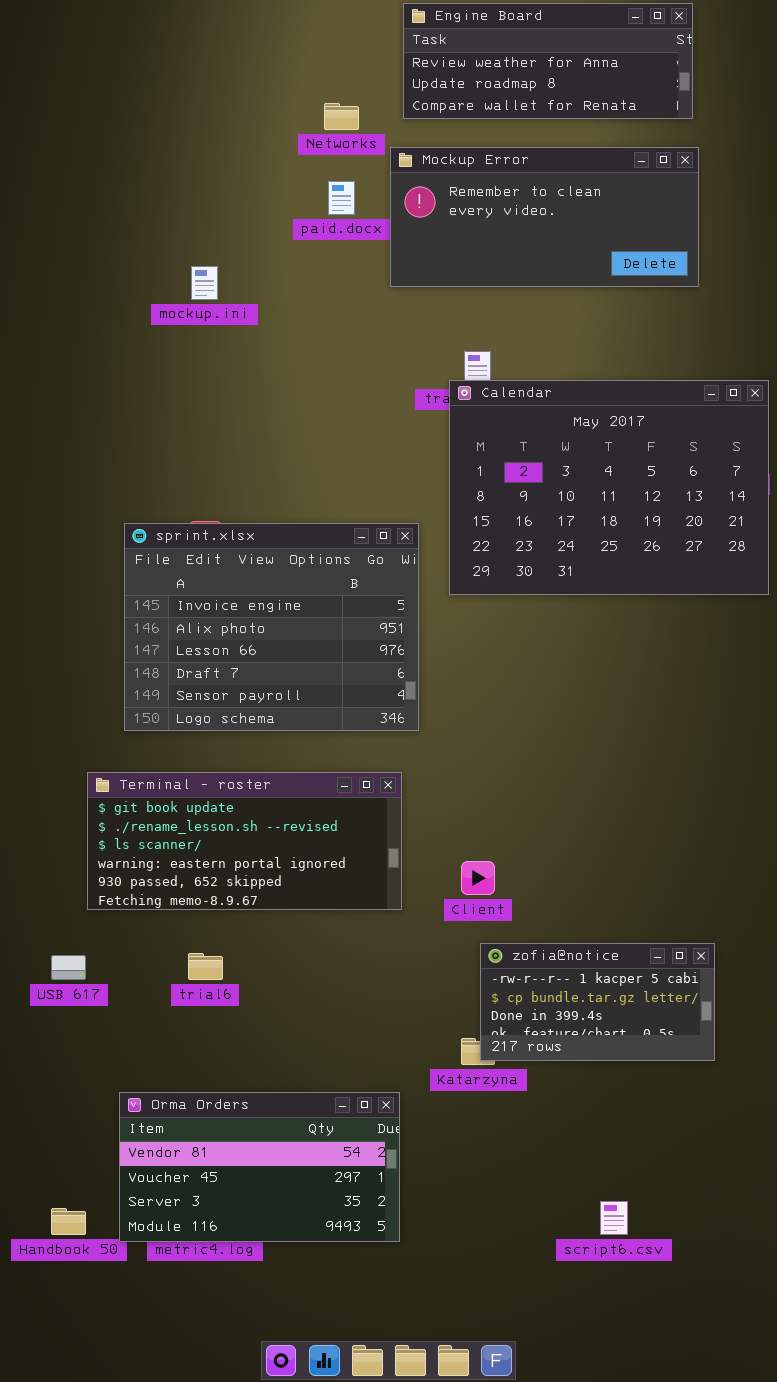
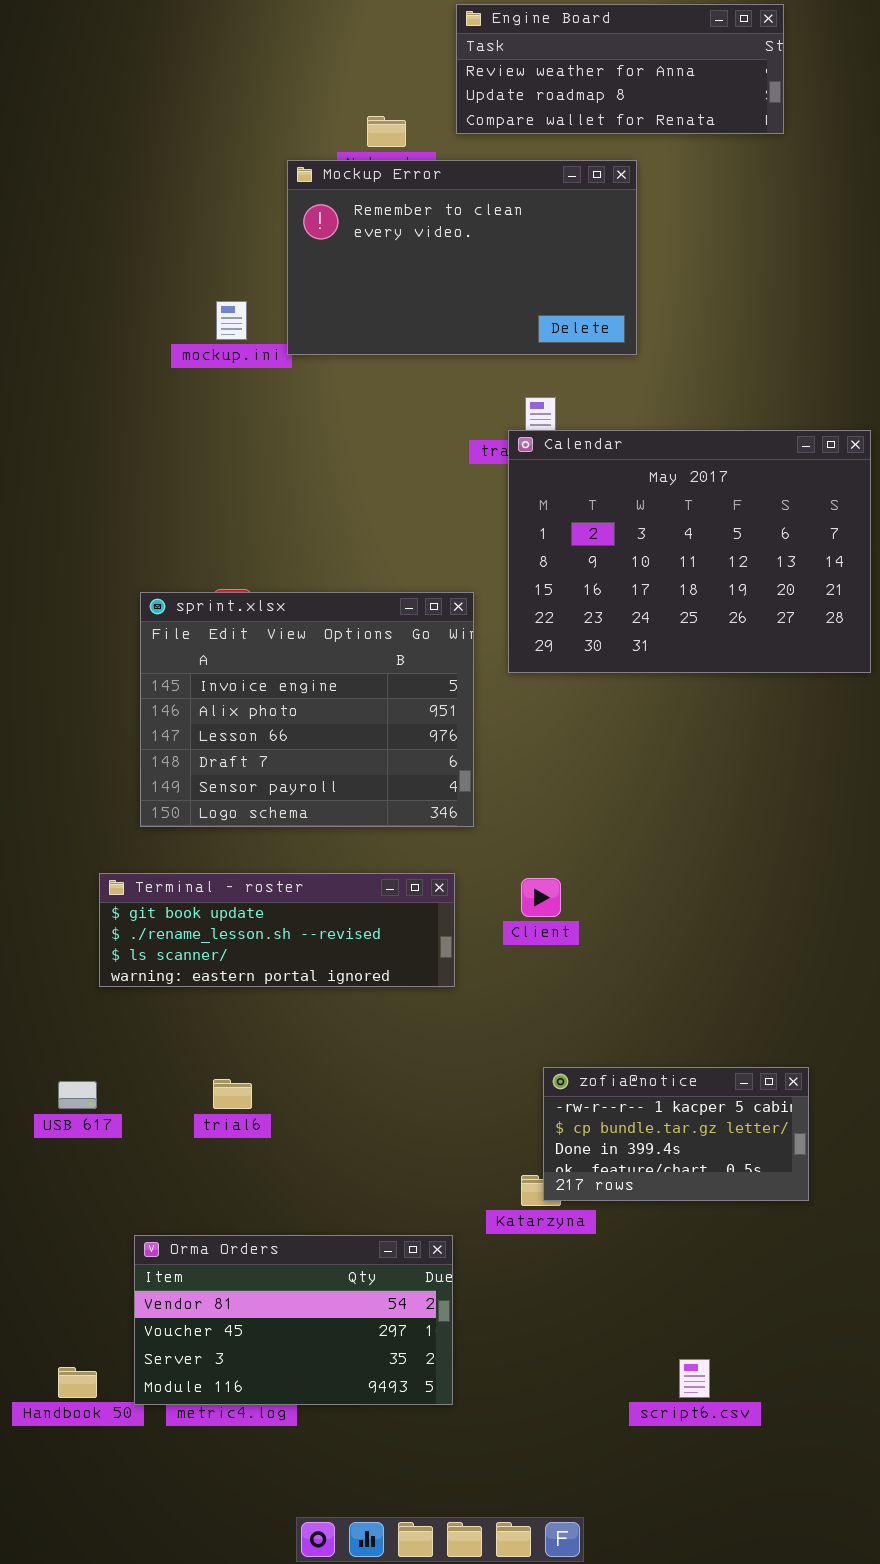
Mockup Error: [390,147,699,287] -> [287,160,637,355], moved, resized
Terminal - roster: [87,772,402,910] -> [99,873,455,987], resized
Client: [461,861,495,895] -> [521,878,561,917], moved

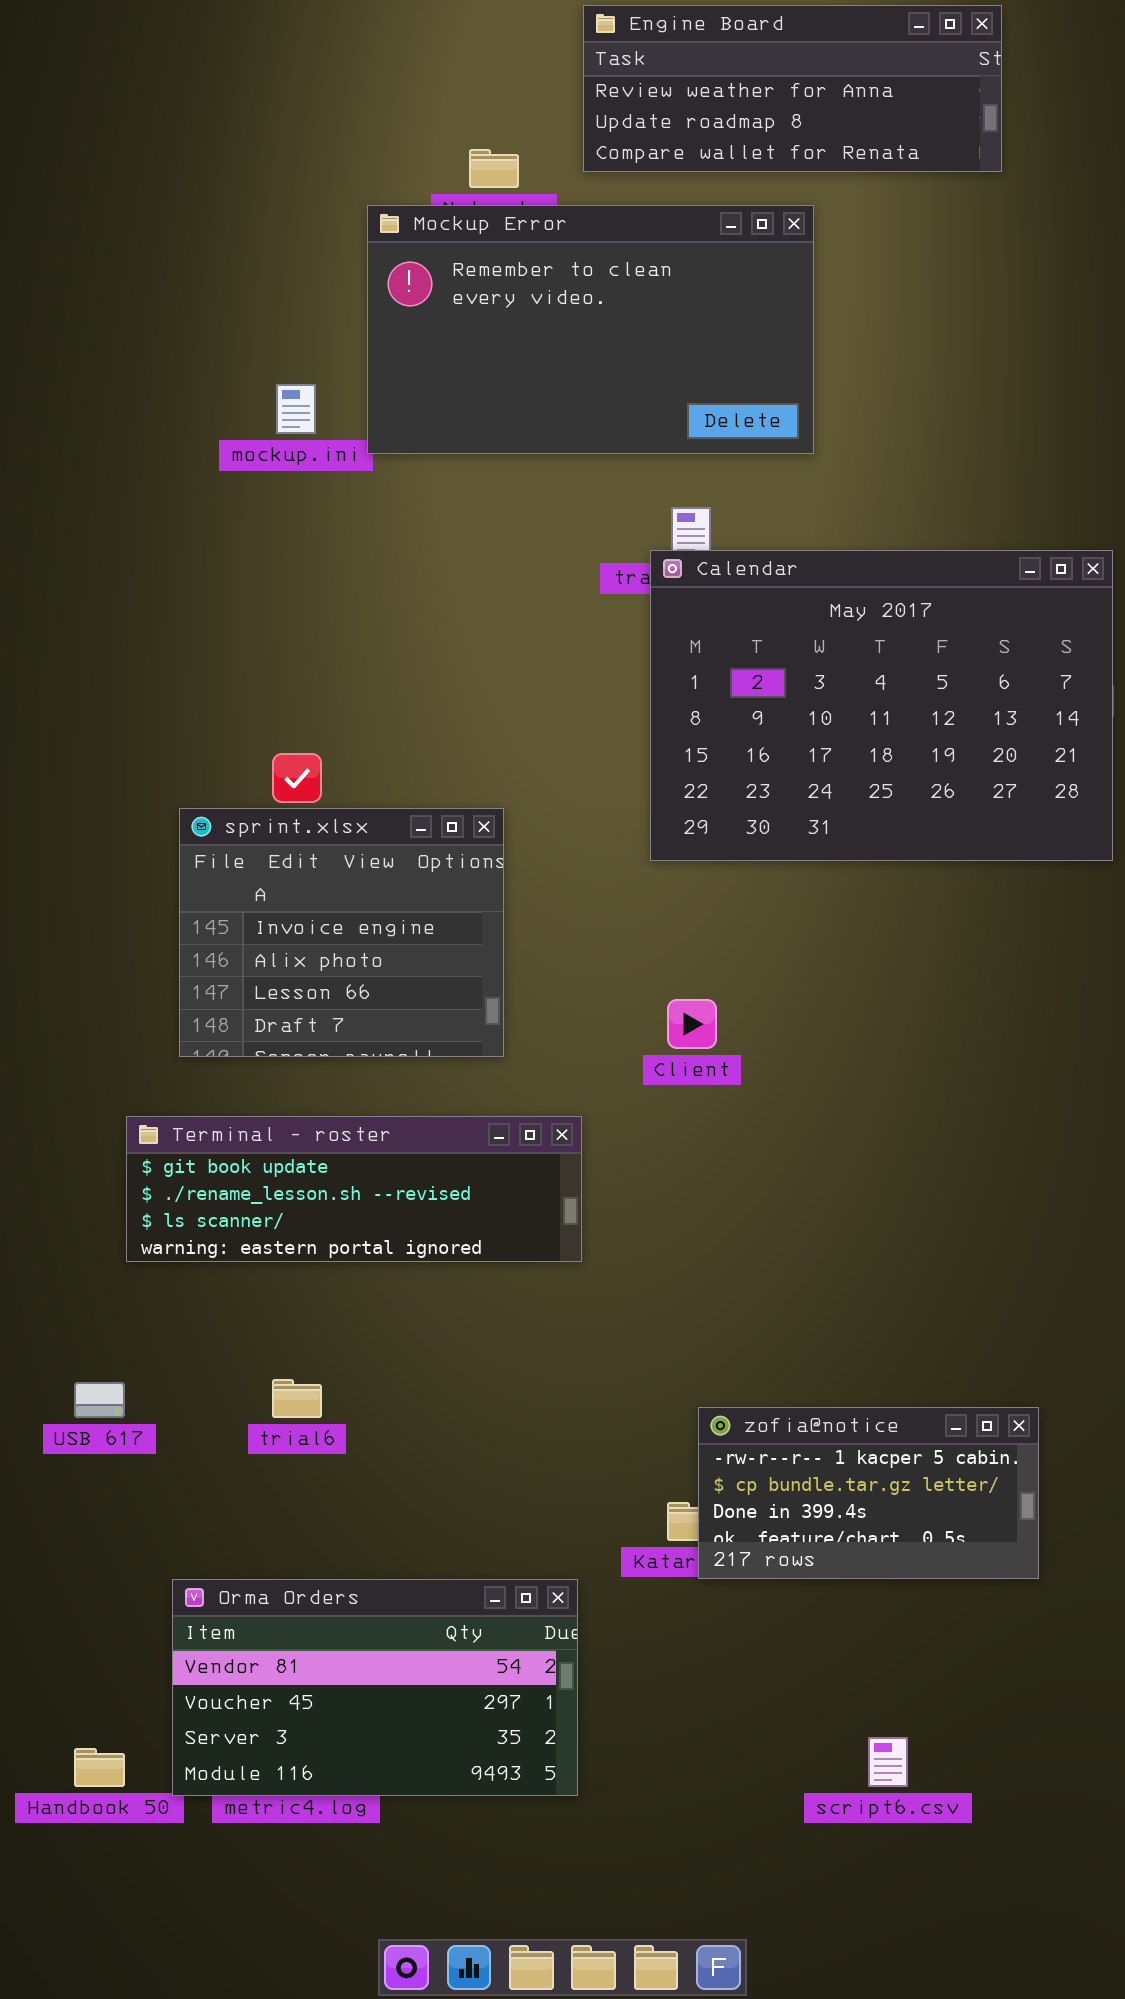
sprint.xlsx: [140,592,474,827] -> [179,808,504,1057], resized
Client: [521,878,561,917] -> [667,999,717,1049], moved
zofia@notice: [543,1067,809,1201] -> [698,1407,1039,1579], moved

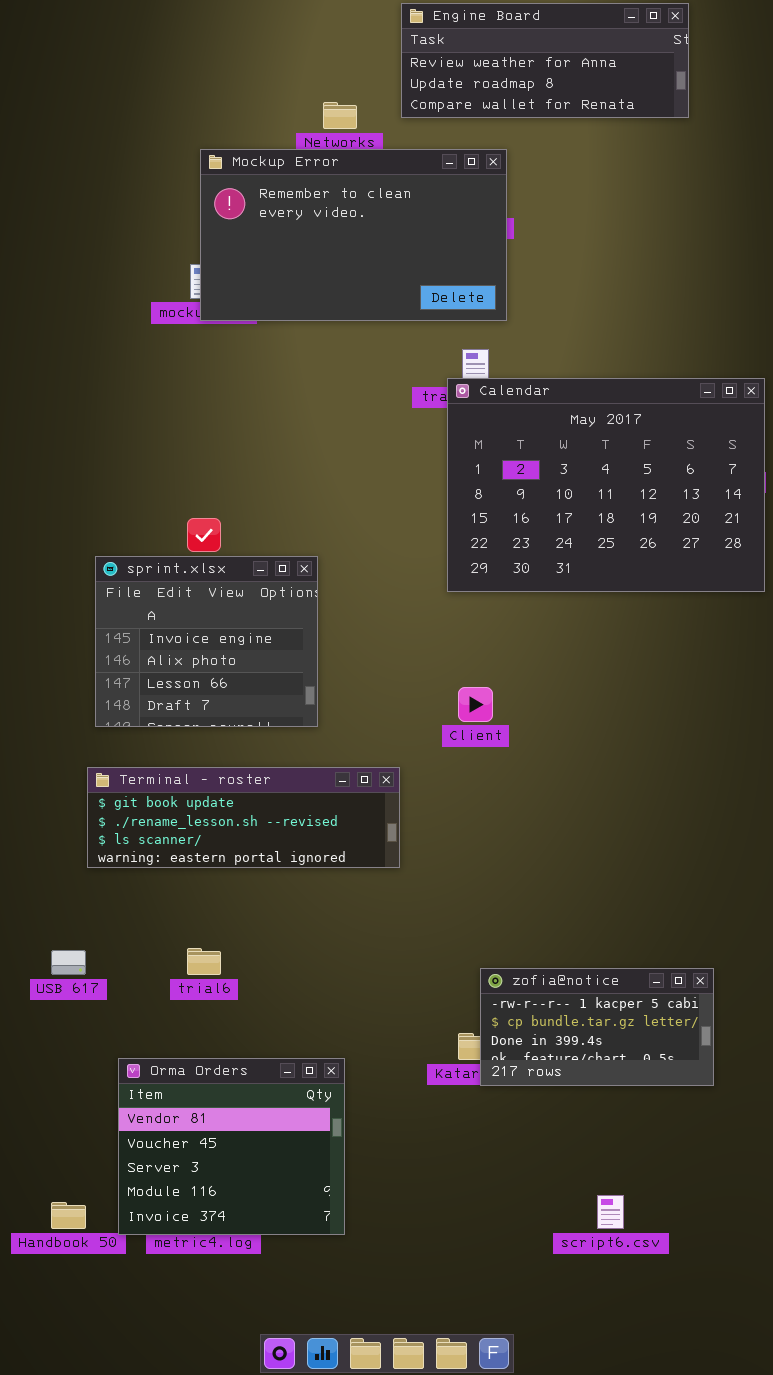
Mockup Error: [367,205,814,454] -> [200,149,507,321], moved
sprint.xlsx: [179,808,504,1057] -> [95,556,318,727], moved
Orma Orders: [172,1579,578,1796] -> [118,1058,345,1235], resized

